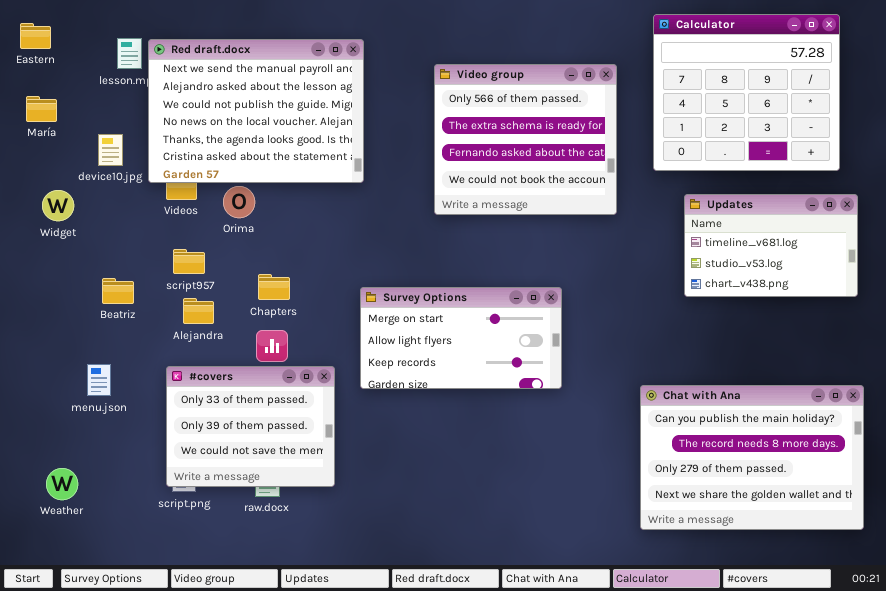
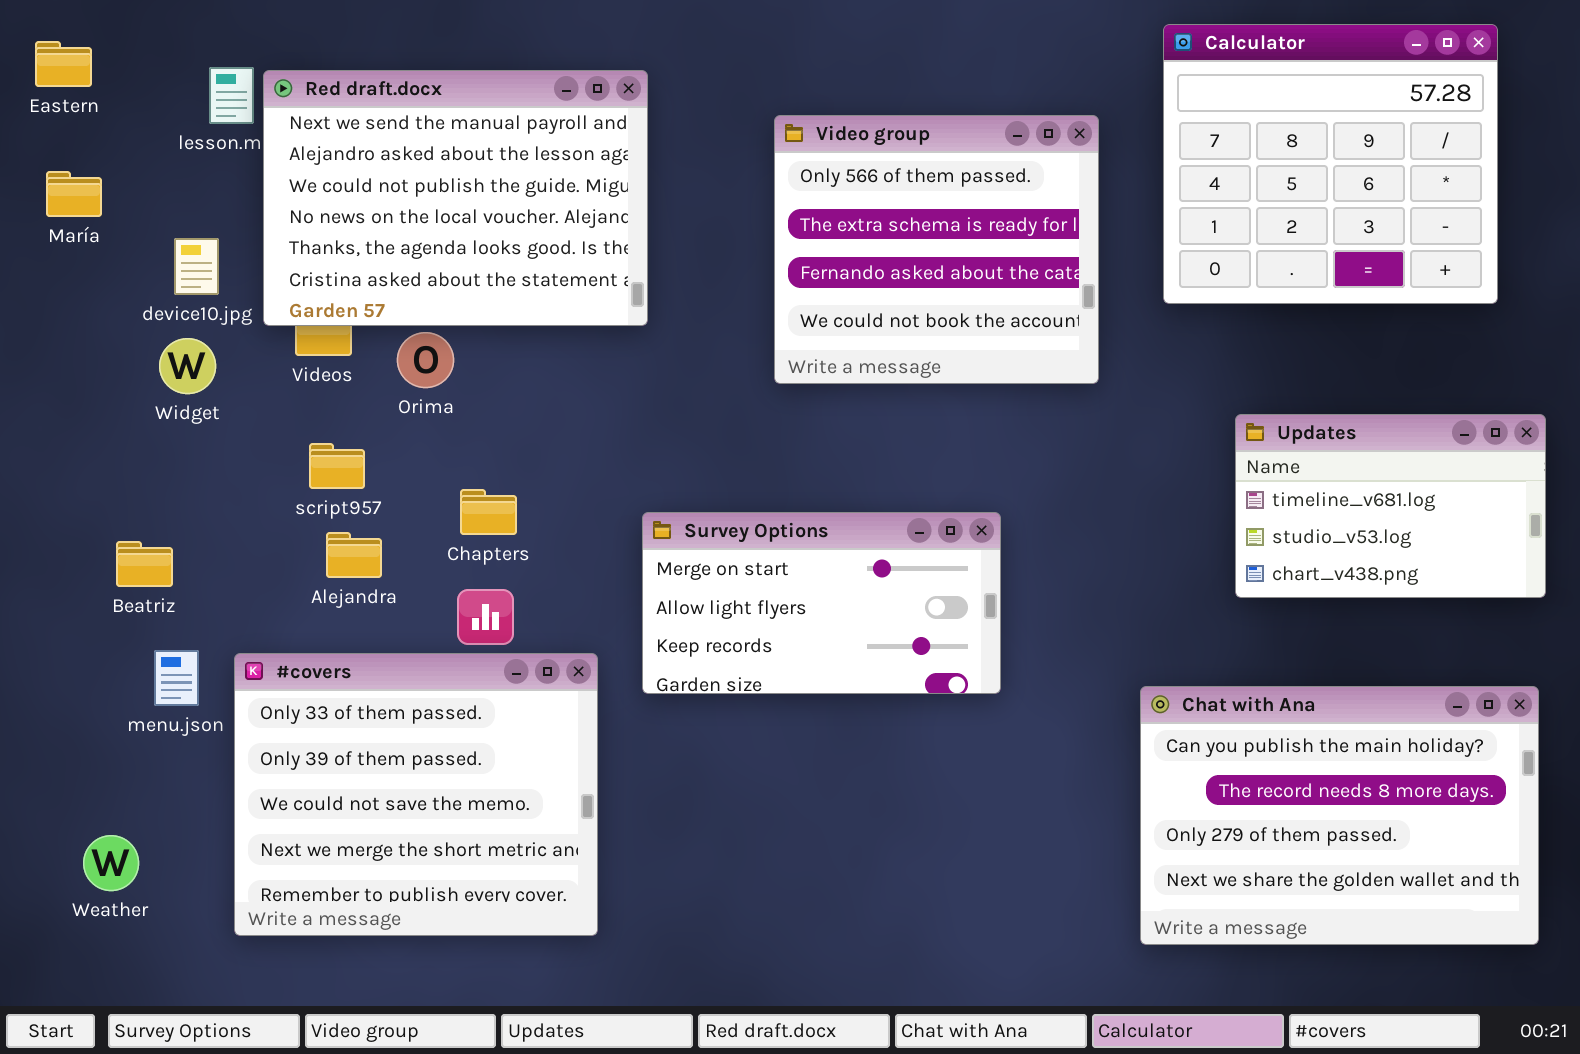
Widget: [42,190,74,221] -> [159,338,216,394], moved
Updates: [684,194,858,297] -> [1235,414,1546,598], moved
Beatriz: [102,278,134,304] -> [116,541,173,587], moved
#covers: [166,366,335,487] -> [234,653,598,936], resized

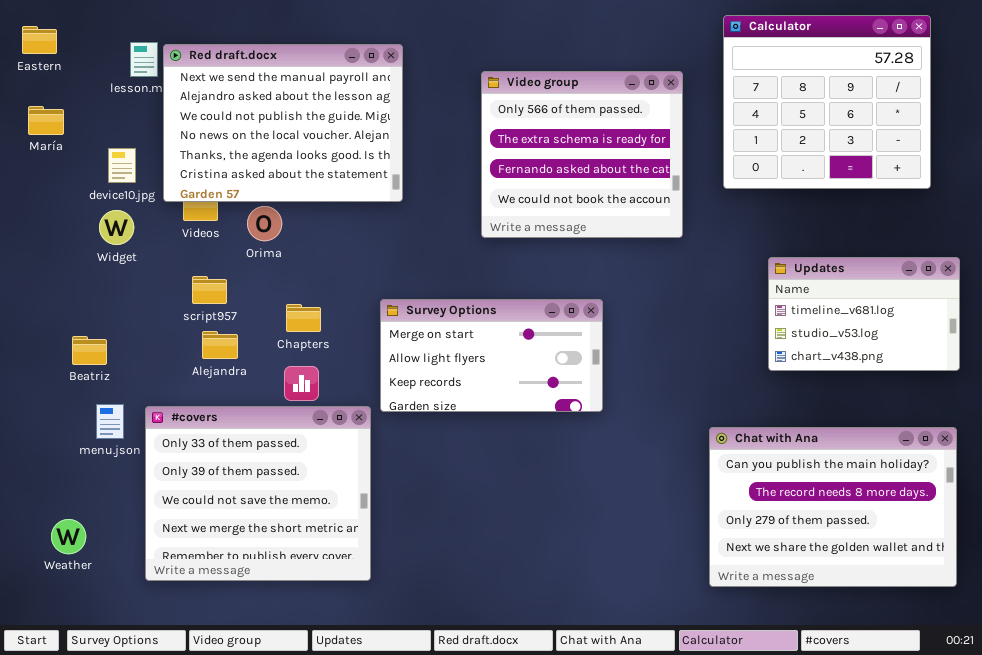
Survey Options: [642,512,1001,694] -> [380,299,603,412], moved

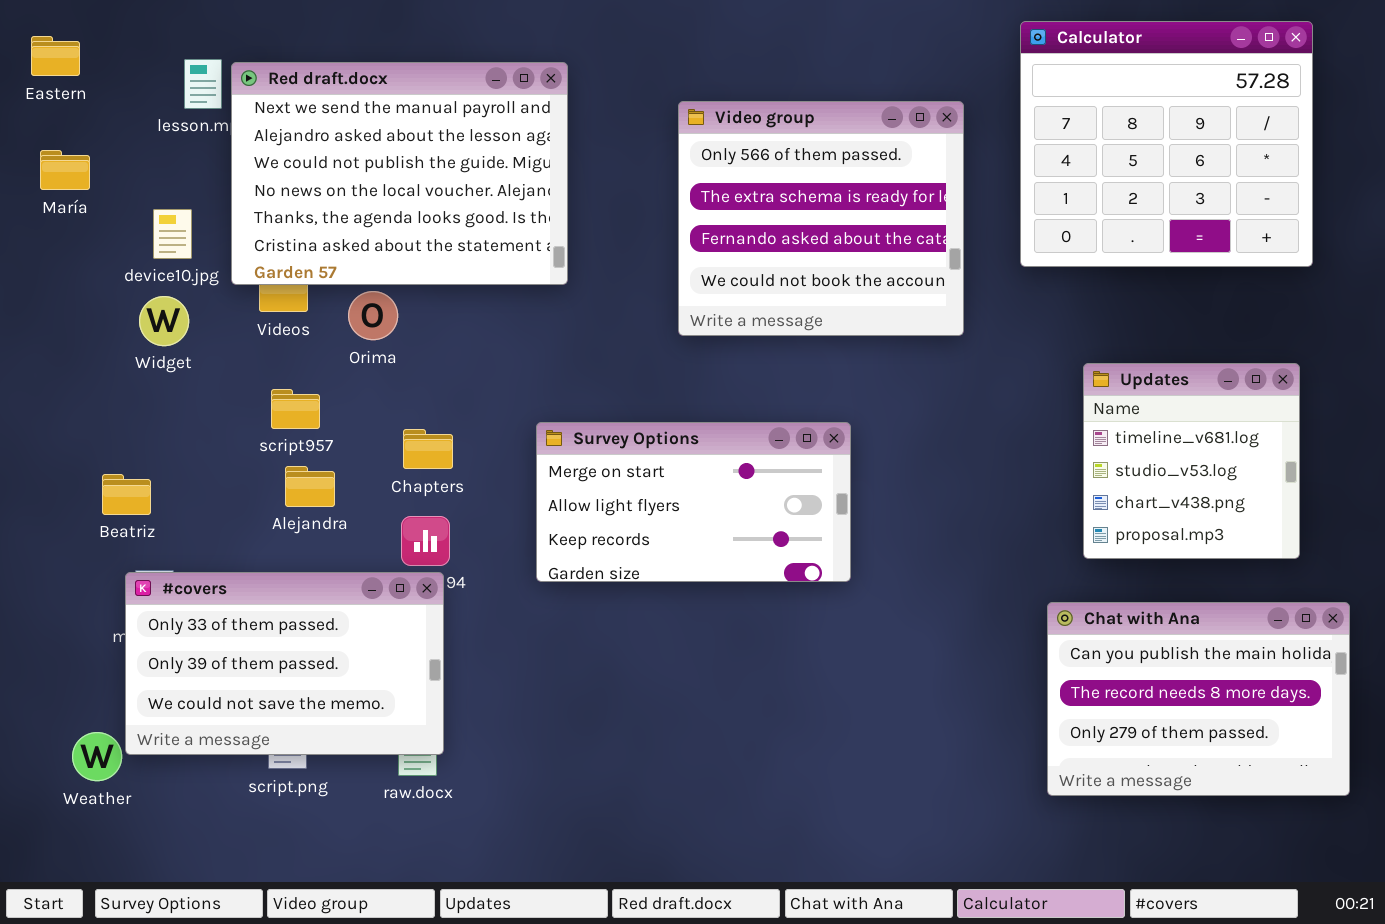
Updates: [768,257,960,371] -> [1083,363,1300,559], resized
#covers: [145,406,371,581] -> [125,572,444,755], moved, resized
Chat with Ana: [709,427,957,587] -> [1047,602,1350,796], resized

